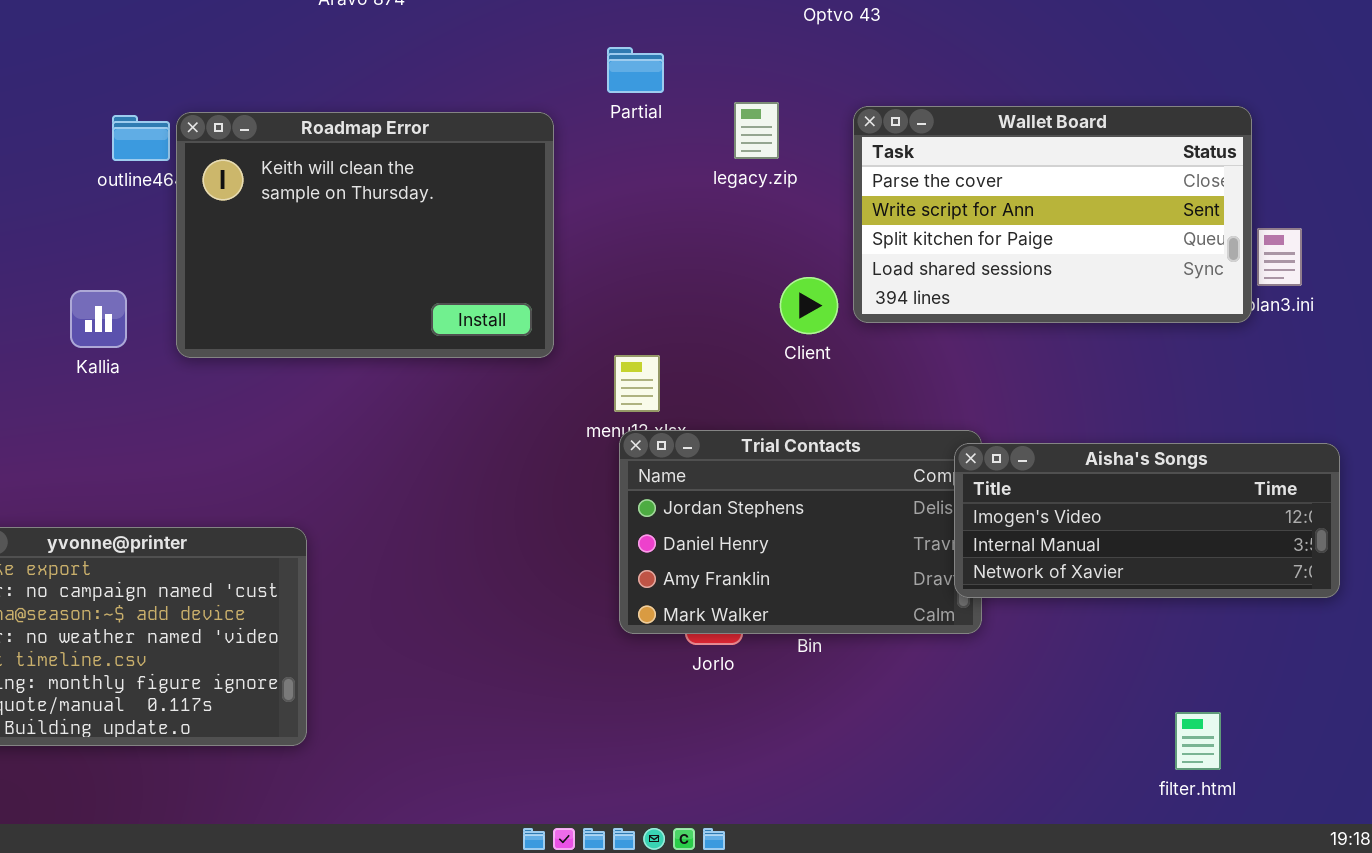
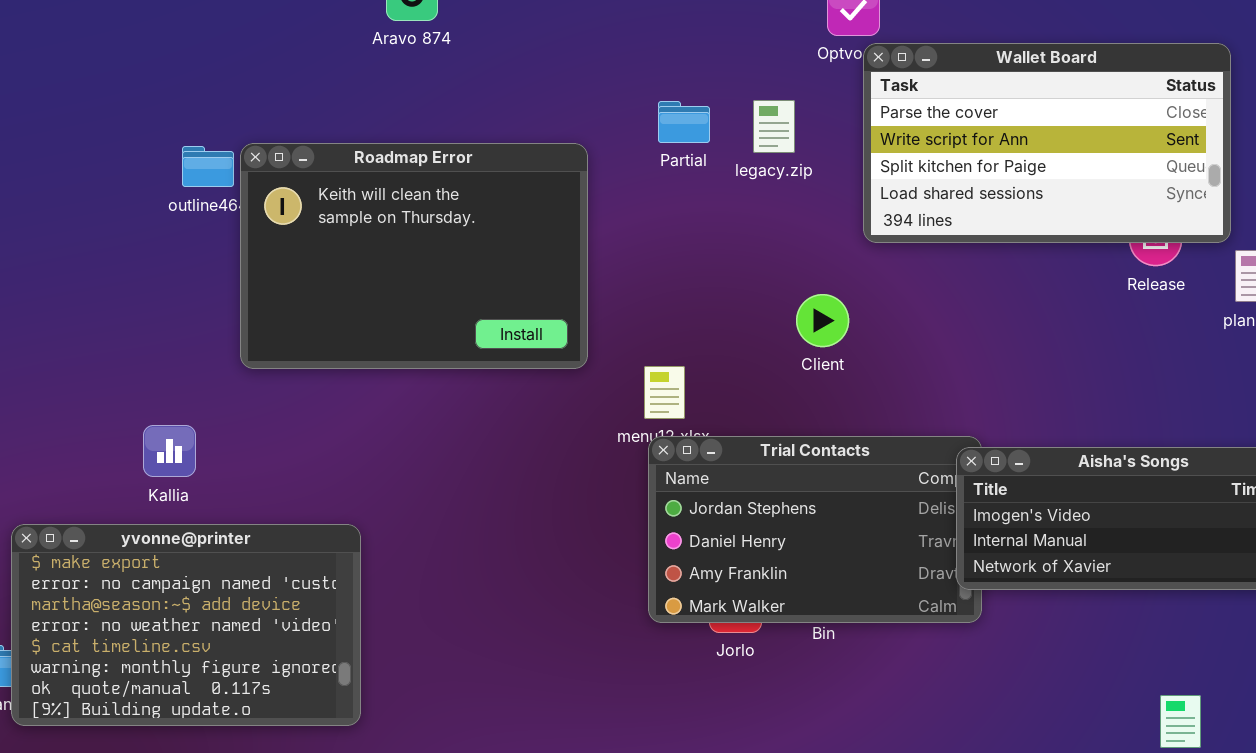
Partial: [607,47,664,93] -> [658,101,710,143], moved
legacy.zip: [734,102,779,159] -> [753,100,795,153], moved
Wallet Board: [853,106,1252,323] -> [863,43,1231,243], moved
Kallia: [70,290,127,348] -> [143,425,196,477], moved

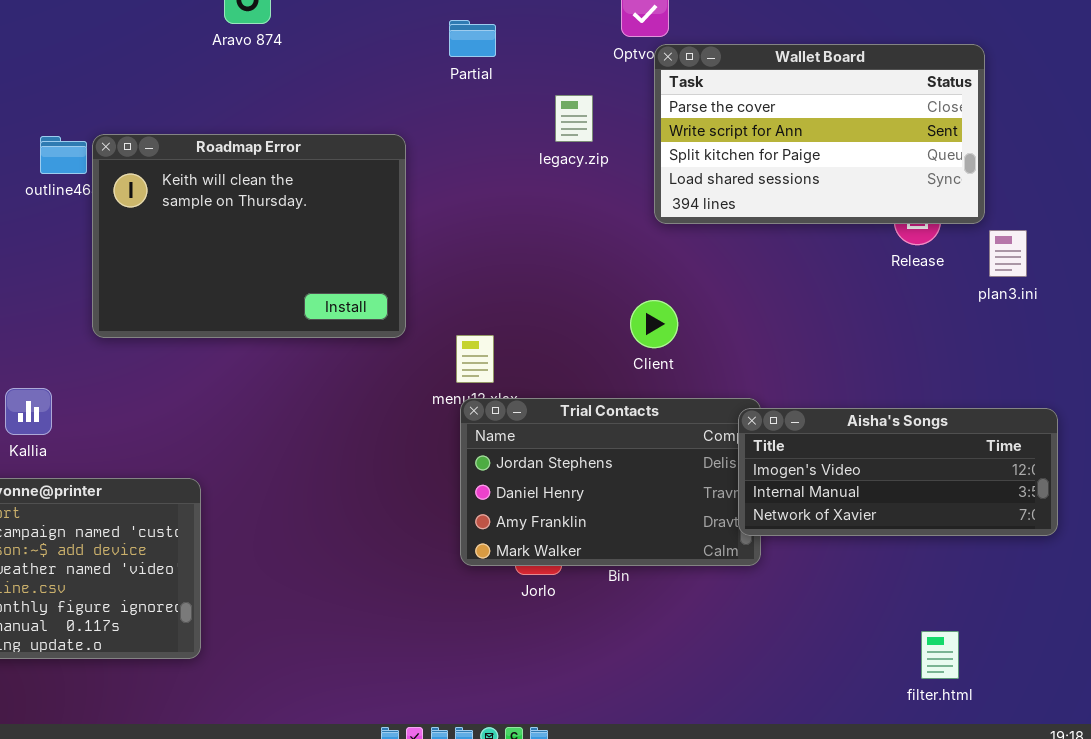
Partial: [658,101,710,143] -> [449,20,496,57], moved
Client: [796,294,849,347] -> [630,300,678,348], moved

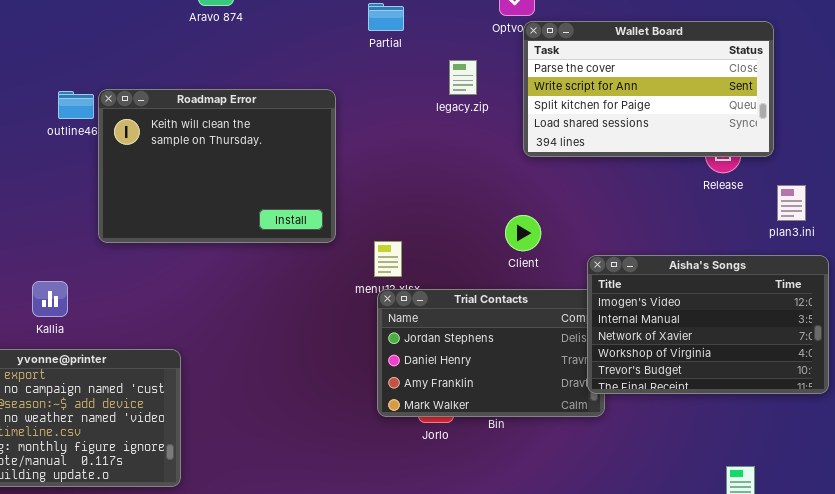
plan3.ini: [989,230,1027,277] -> [777,185,806,221], moved
Aisha's Songs: [738,408,1058,536] -> [587,255,829,394], resized

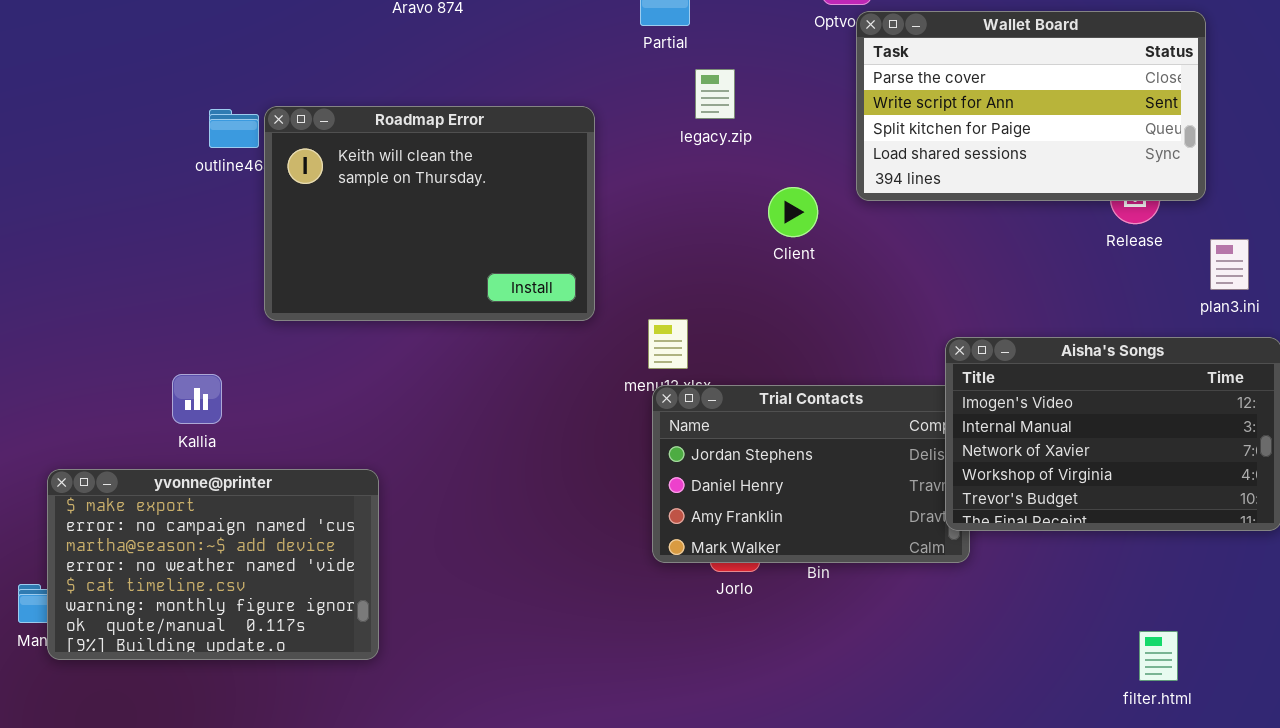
legacy.zip: [449,60,477,95] -> [695,69,735,119], moved
Client: [505,215,541,251] -> [768,187,818,237], moved

